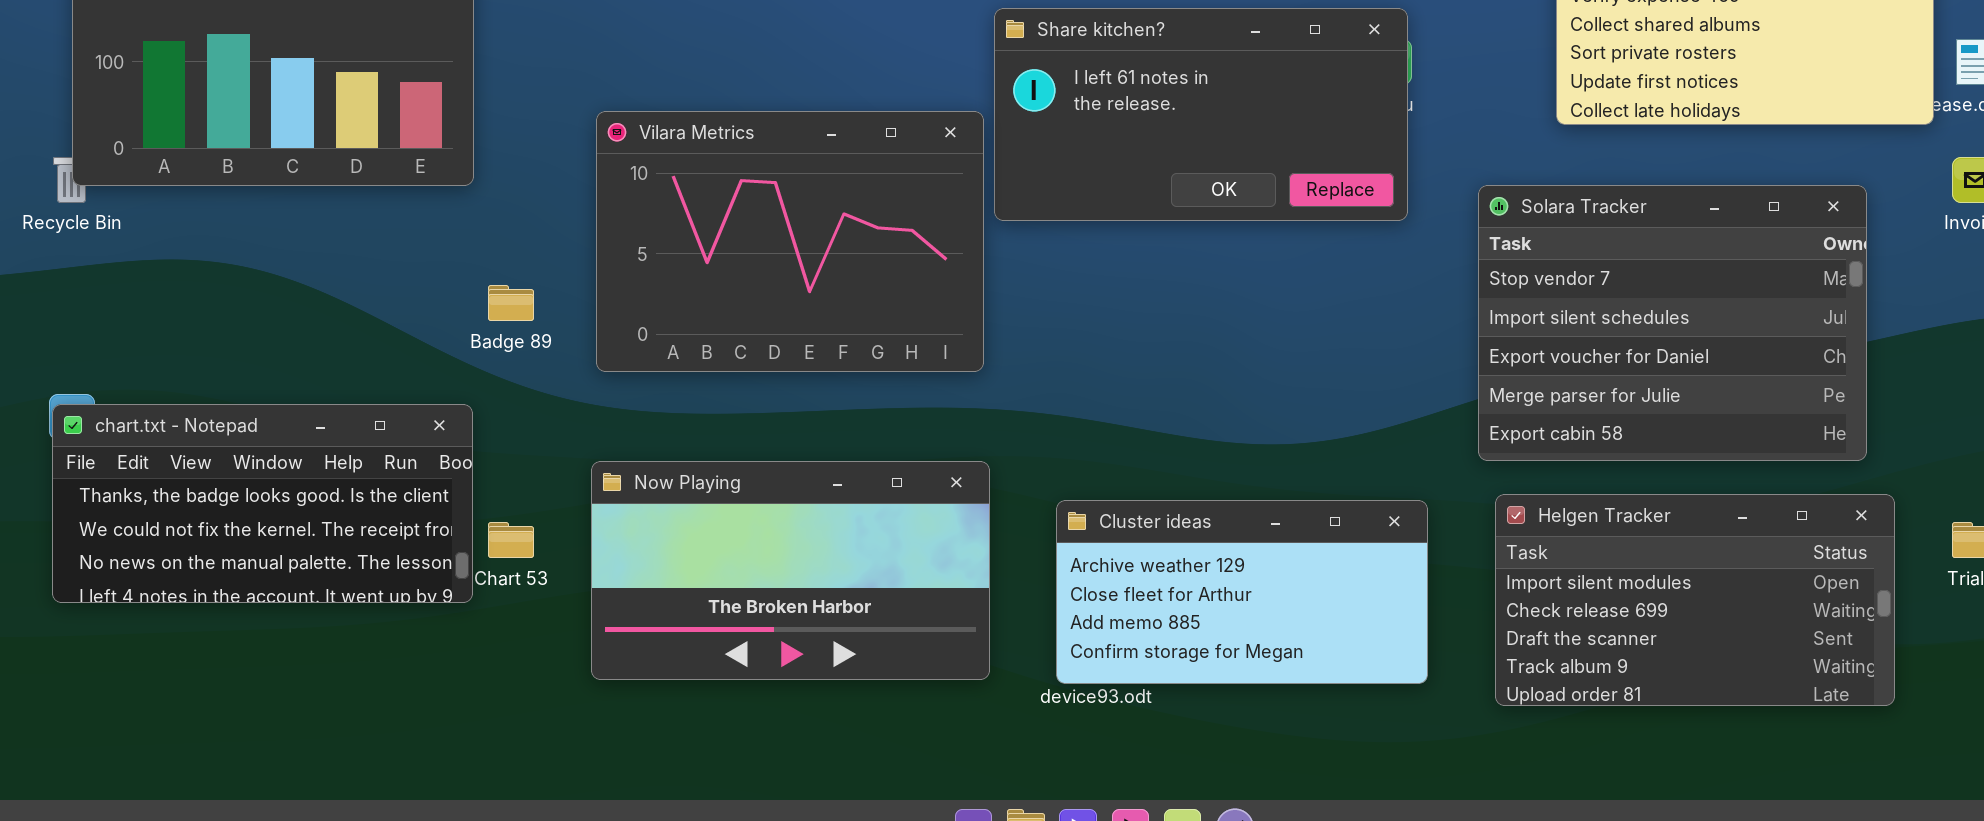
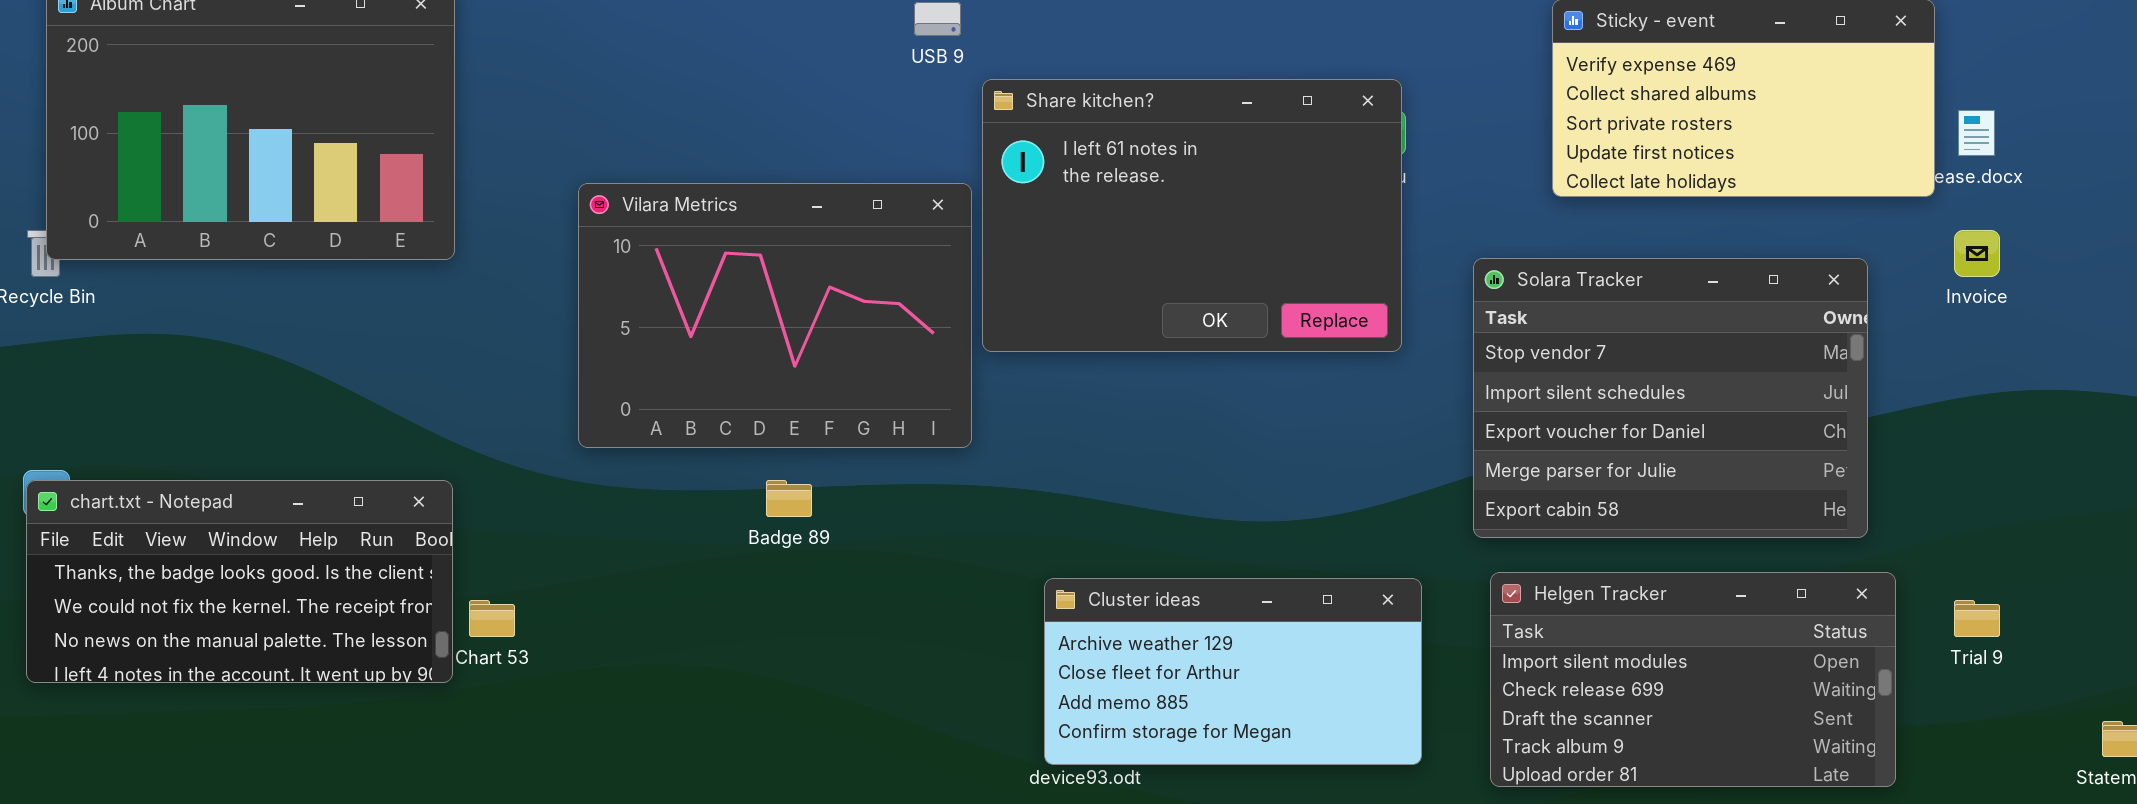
Share kitchen?: [994,8,1408,221] -> [982,79,1402,352], resized
Badge 89: [488,285,534,321] -> [766,480,812,517], moved
Now Playing: [591,461,990,680] -> none, closed

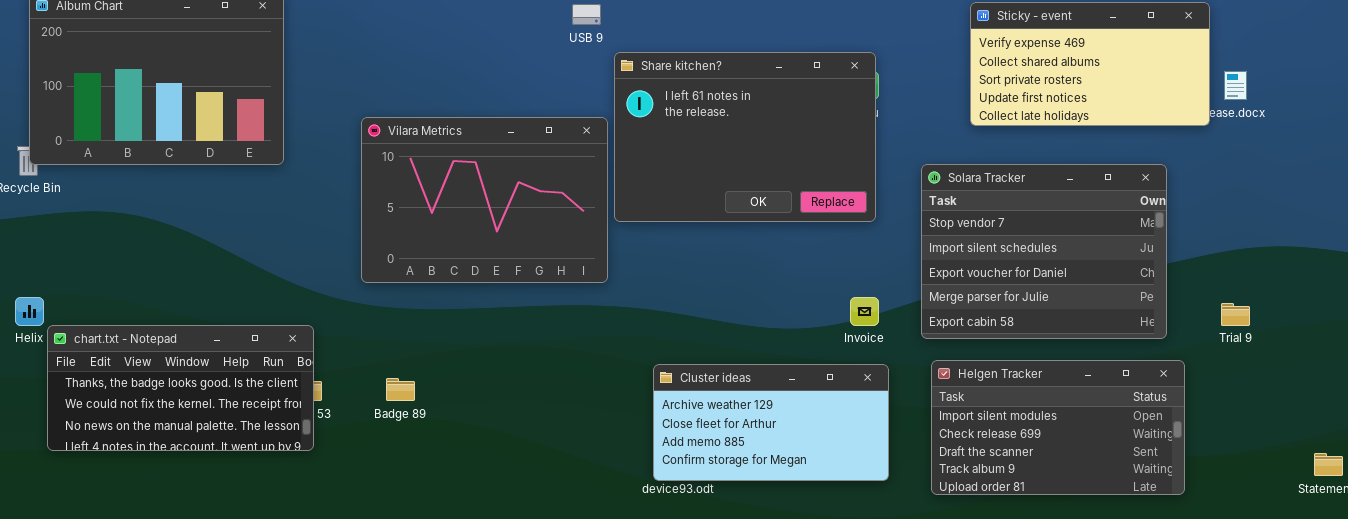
Invoice: [1954,230,2000,277] -> [850,297,879,326], moved
chart.txt - Notepad: [26,480,453,683] -> [47,325,314,451], moved
Badge 89: [766,480,812,517] -> [386,378,415,401], moved
Trial 9: [1954,600,2000,637] -> [1221,303,1250,326], moved

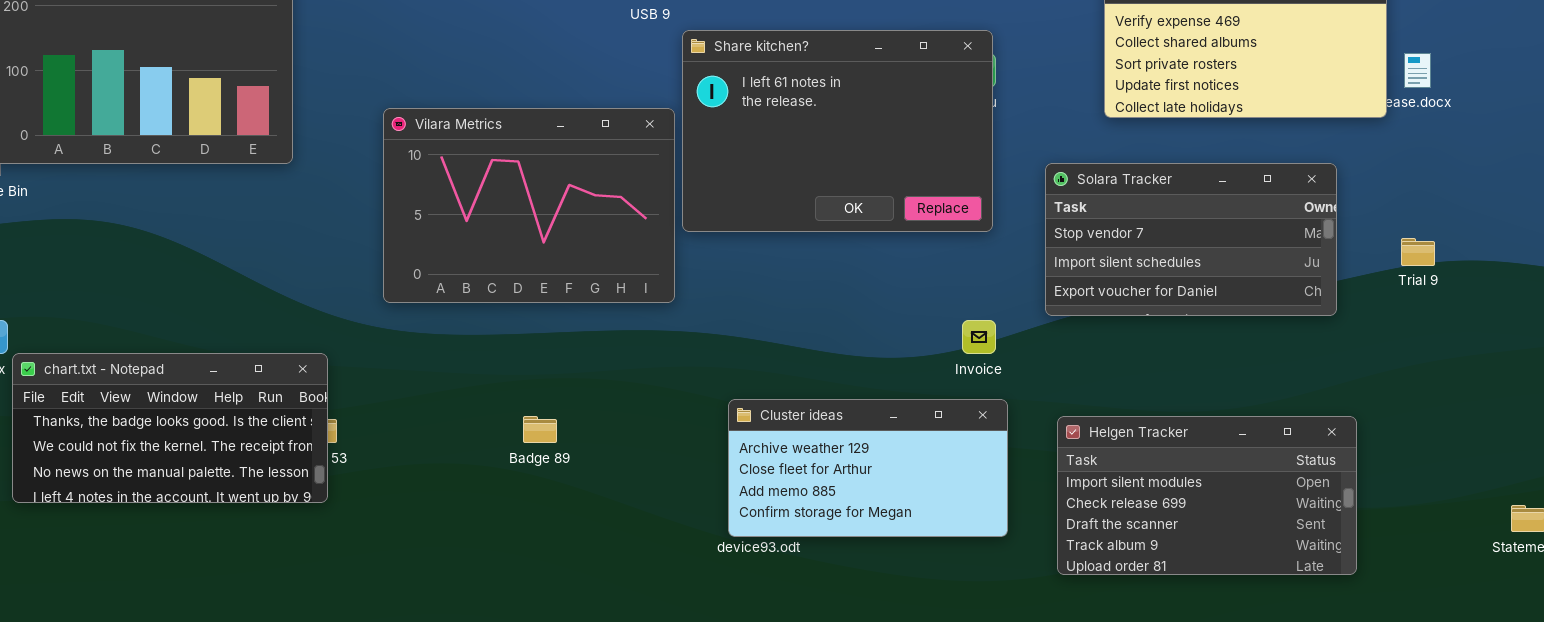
Solara Tracker: [921,164,1167,339] -> [1045,163,1337,316], resized
Trial 9: [1221,303,1250,326] -> [1401,238,1435,266], moved
Helgen Tracker: [931,360,1185,495] -> [1057,416,1357,575], moved
Badge 89: [386,378,415,401] -> [523,416,557,443], moved

